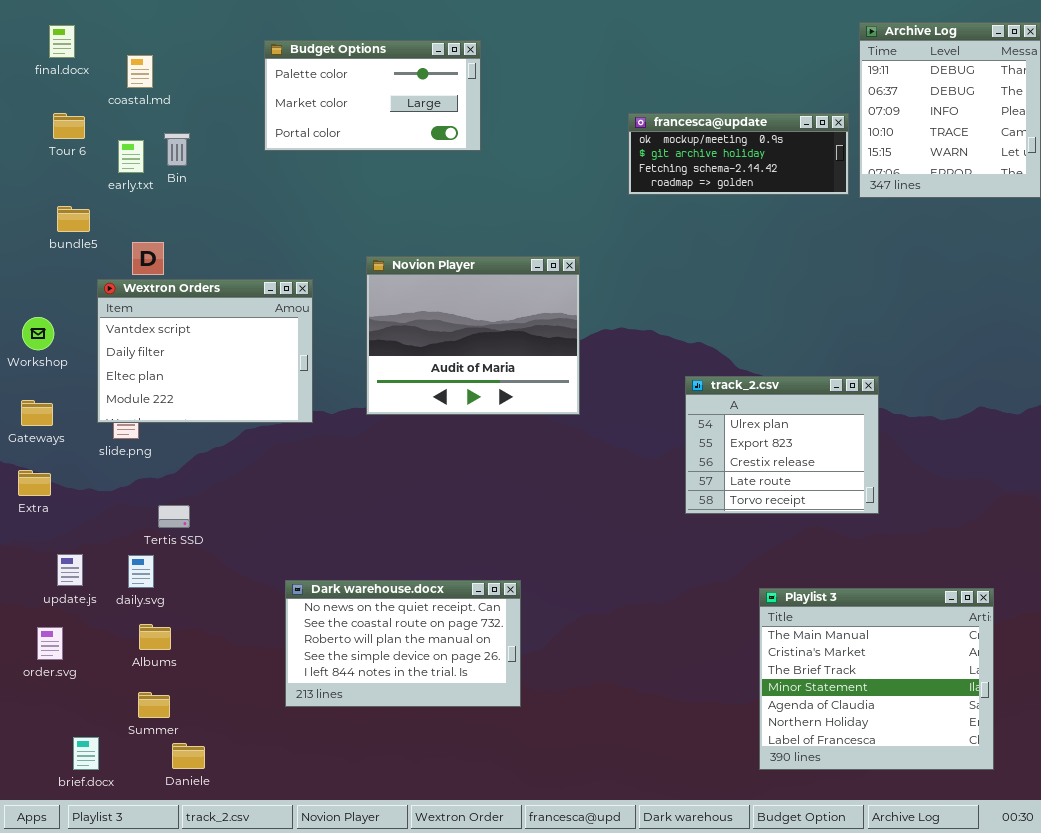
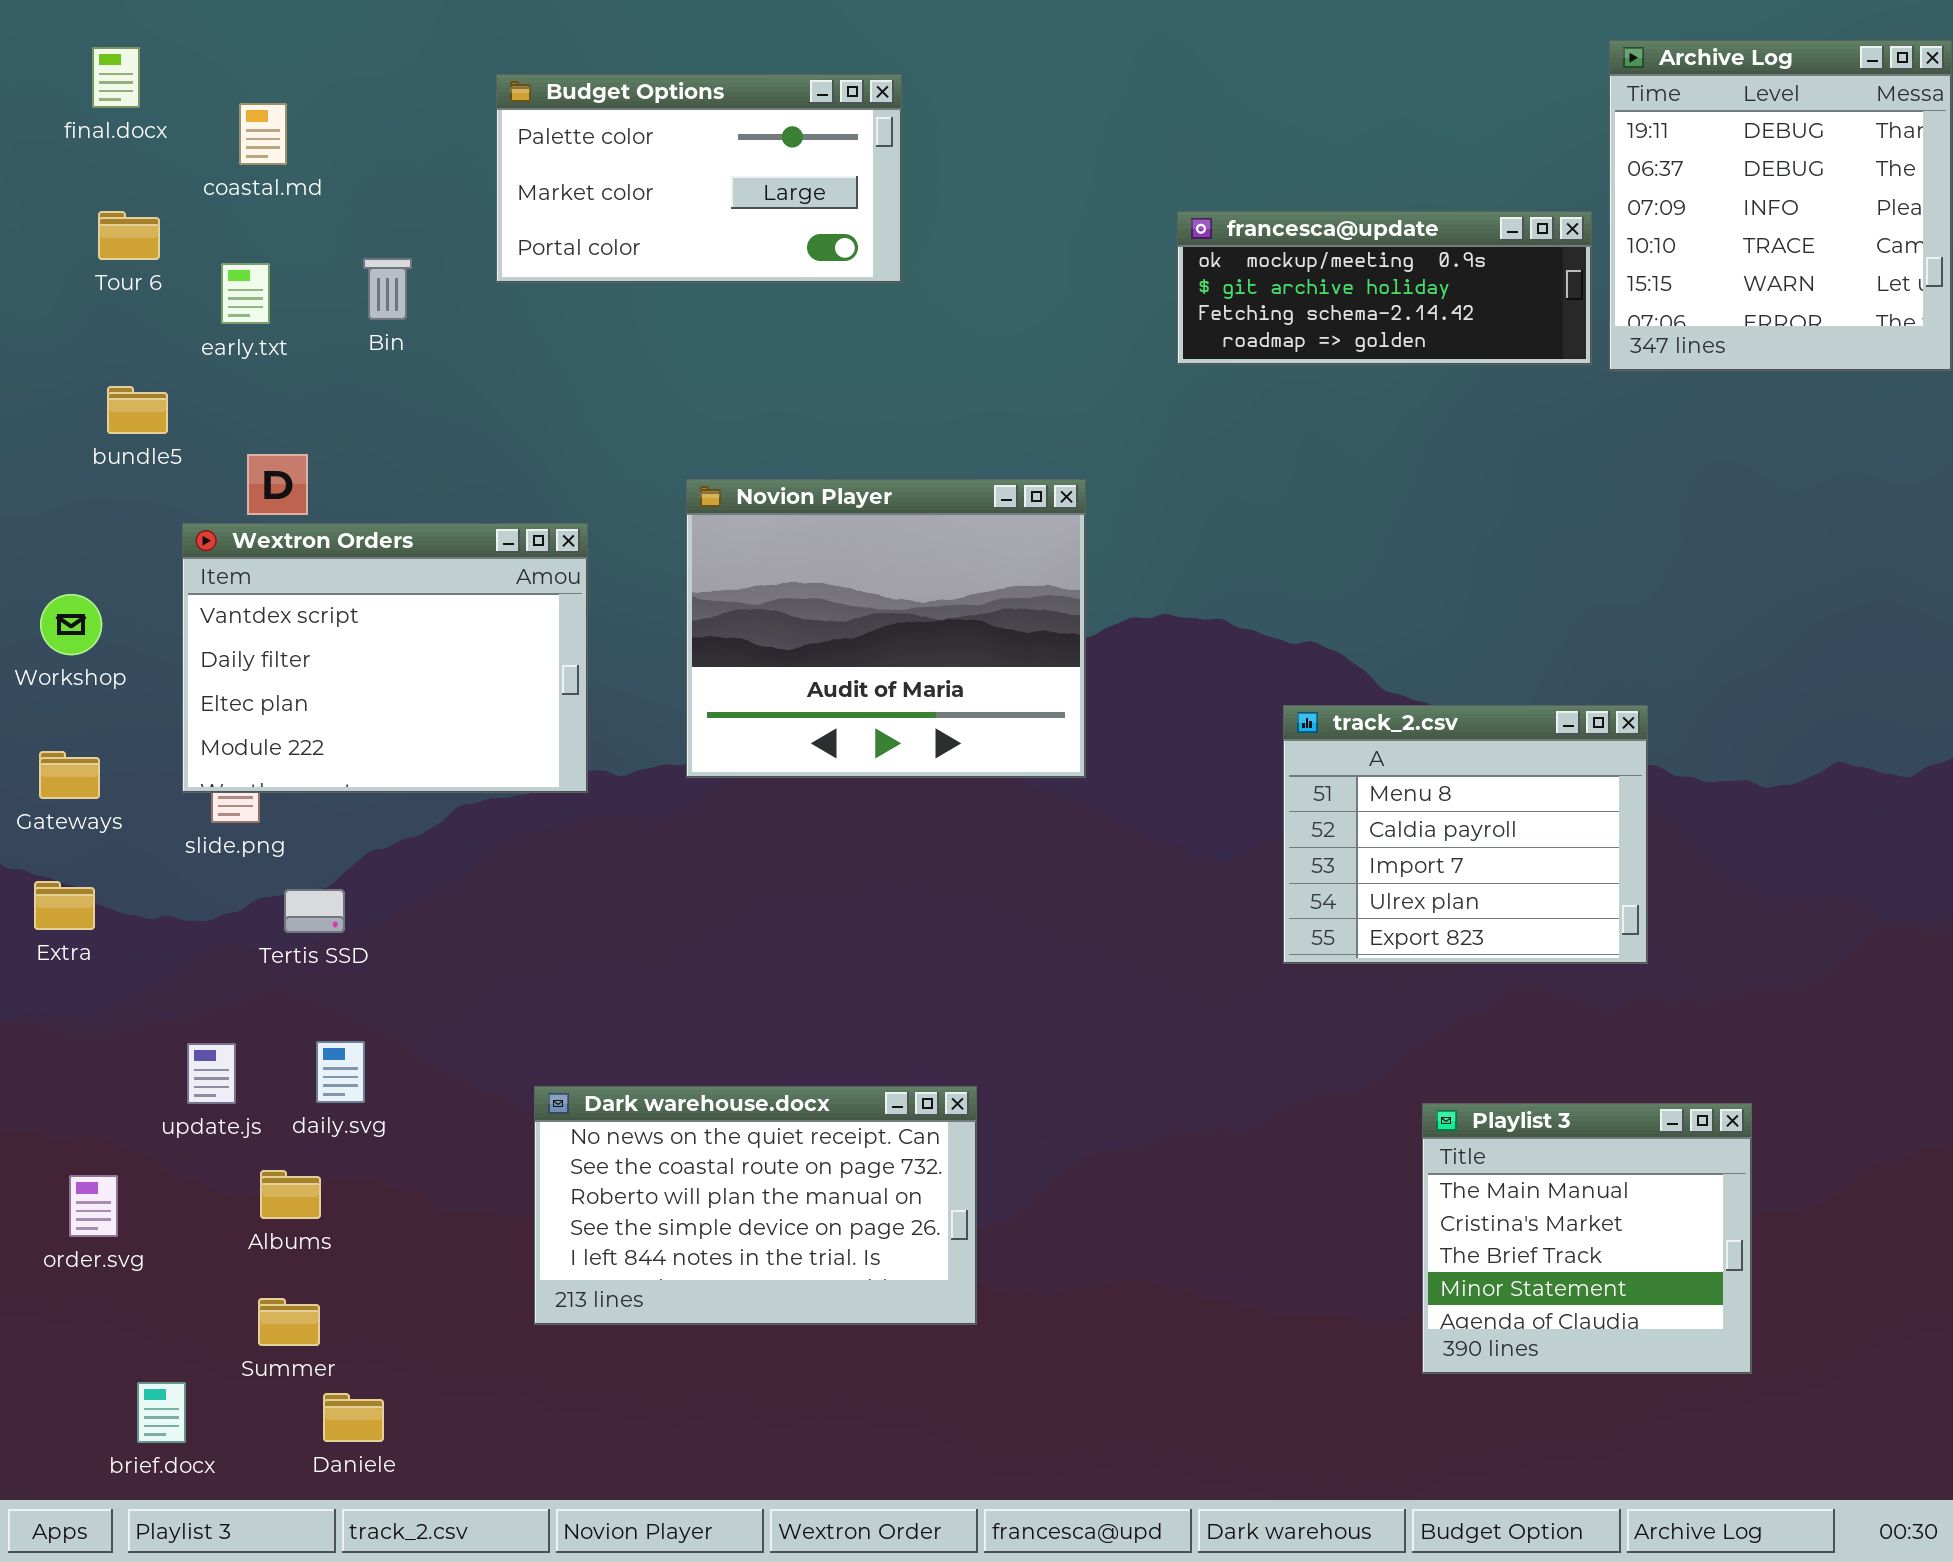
Bin: [164,133,190,166] -> [363,258,412,320], moved
track_2.csv: [685,376,879,514] -> [1283,705,1648,964], scrolled up 3 rows
Tertis SSD: [158,505,190,528] -> [284,889,345,933], moved
update.js: [57,554,83,586] -> [187,1043,236,1104], moved
daily.svg: [128,555,154,588] -> [316,1041,365,1103], moved
Playlist 3: [759,588,994,770] -> [1422,1103,1752,1374], resized

